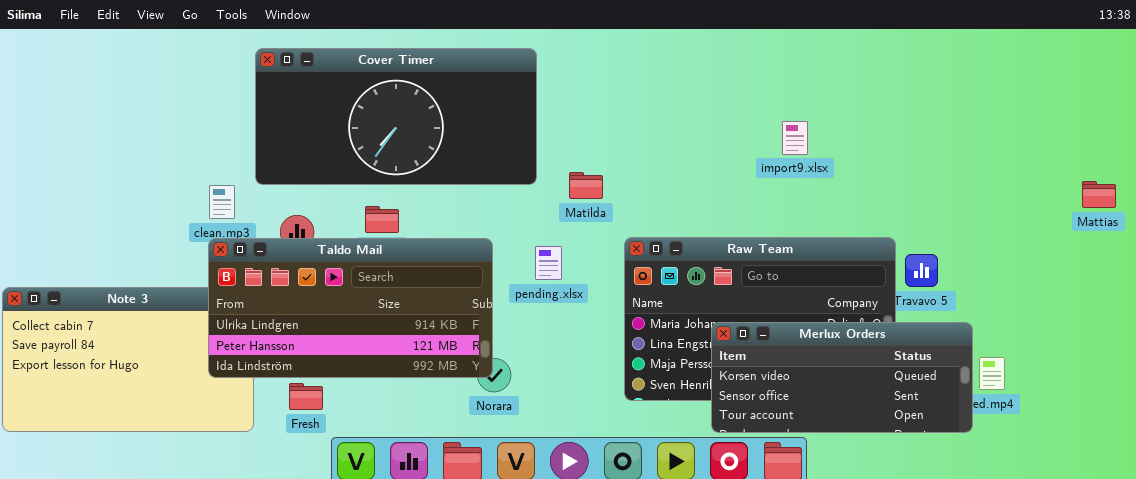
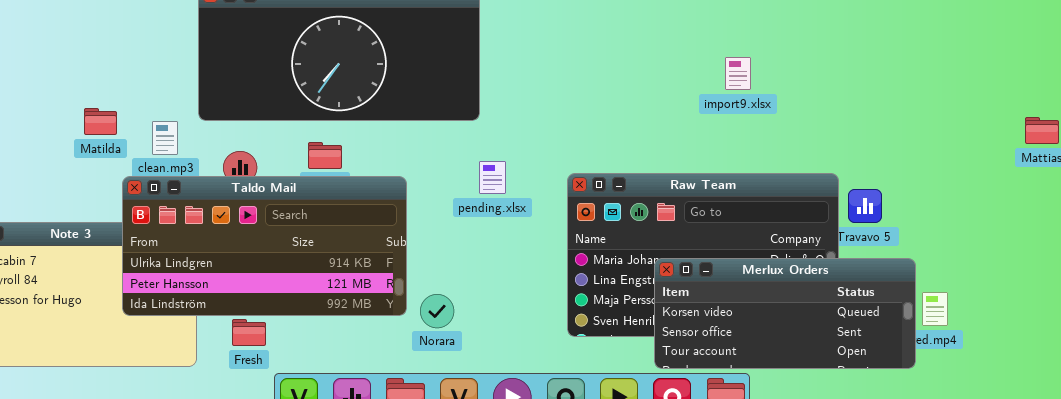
Matilda: [569,172,603,199] -> [84,108,117,135], moved
Taldo Mail: [208,238,493,378] -> [122,176,407,316], moved
pending.xlsx: [535,246,562,280] -> [479,161,506,194], moved

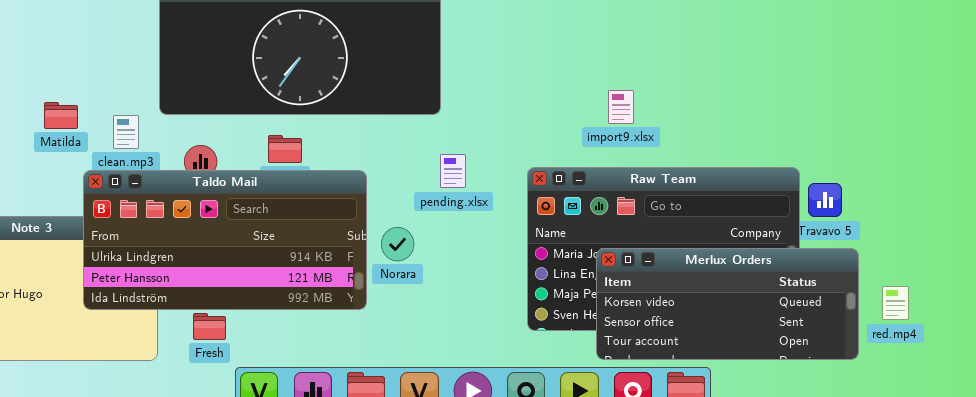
import9.xlsx: [725,57,751,90] -> [608,90,634,124], moved
Merlux Orders: [654,258,916,369] -> [596,248,859,360], moved
Norara: [420,294,454,328] -> [381,227,414,261], moved

